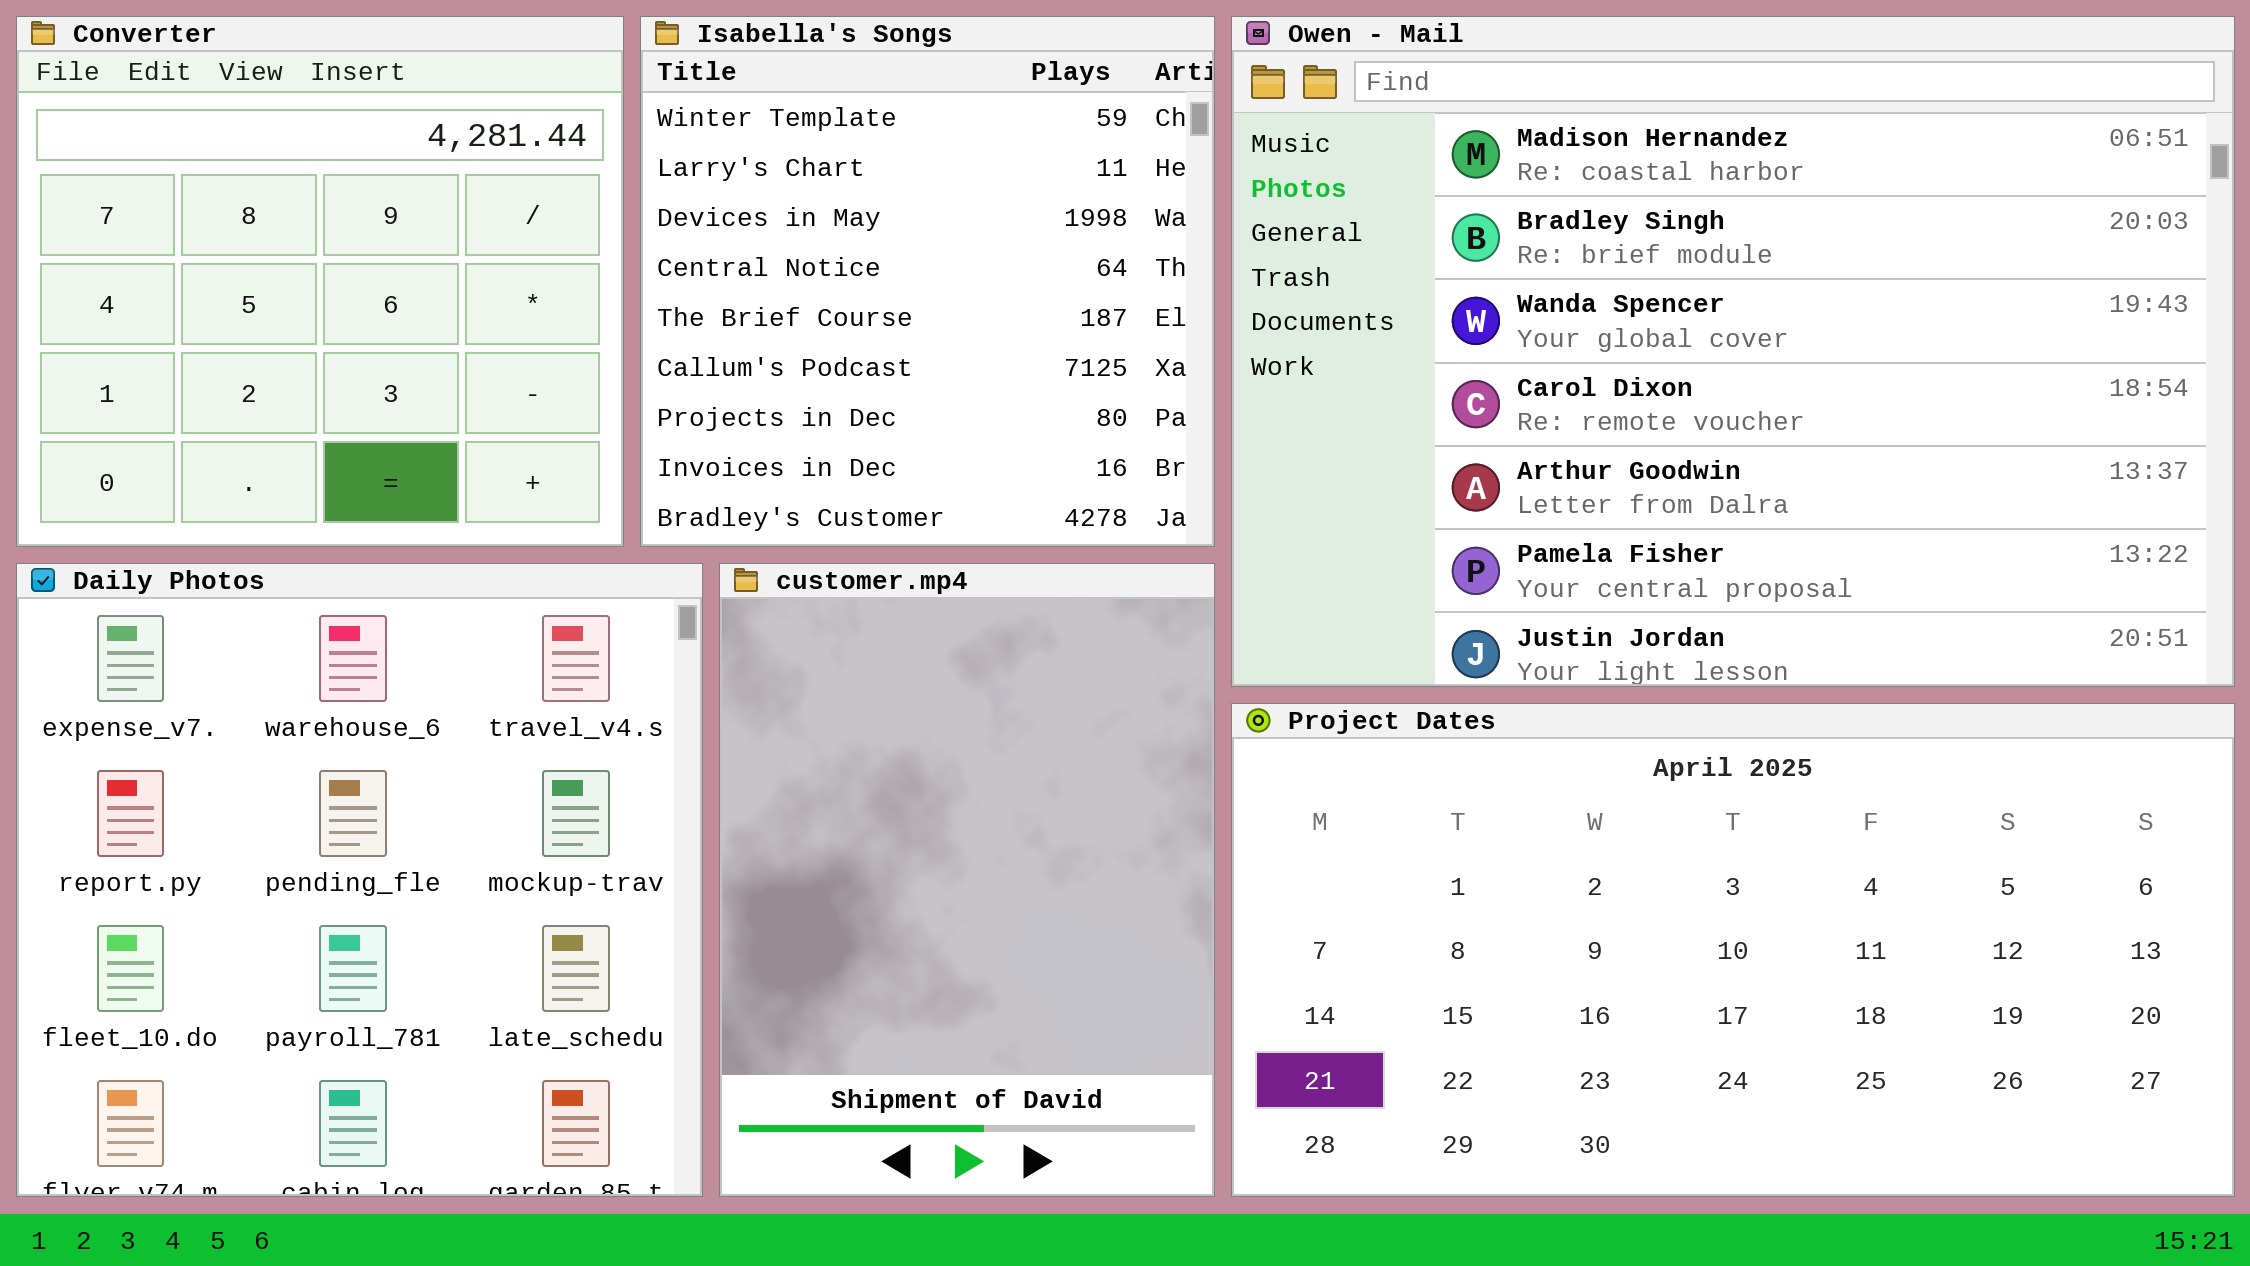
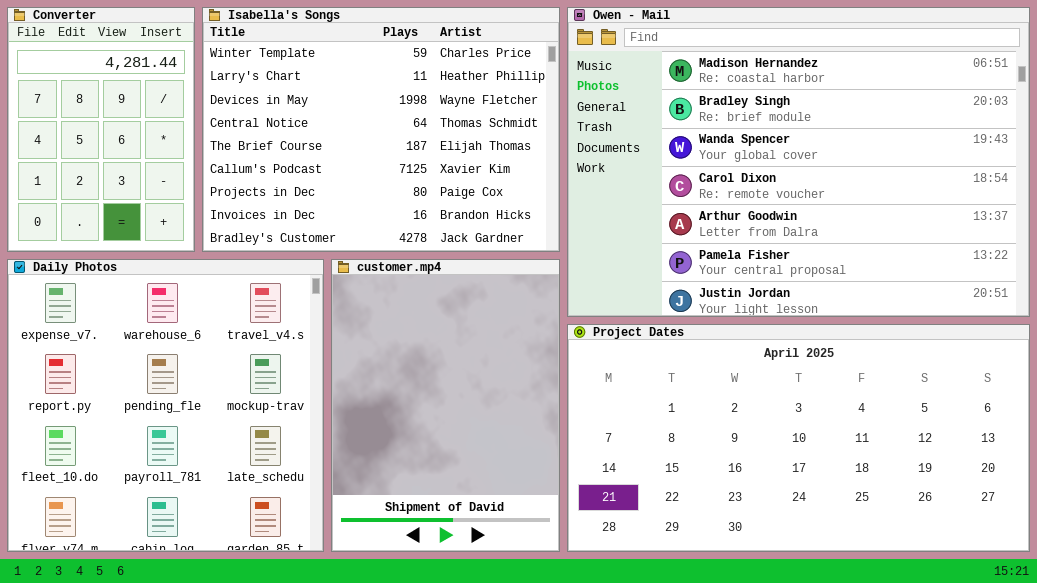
Converter: [16,16,624,547] -> [7,7,195,252], resized
Isabella's Songs: [640,16,1215,547] -> [202,7,560,252], resized

